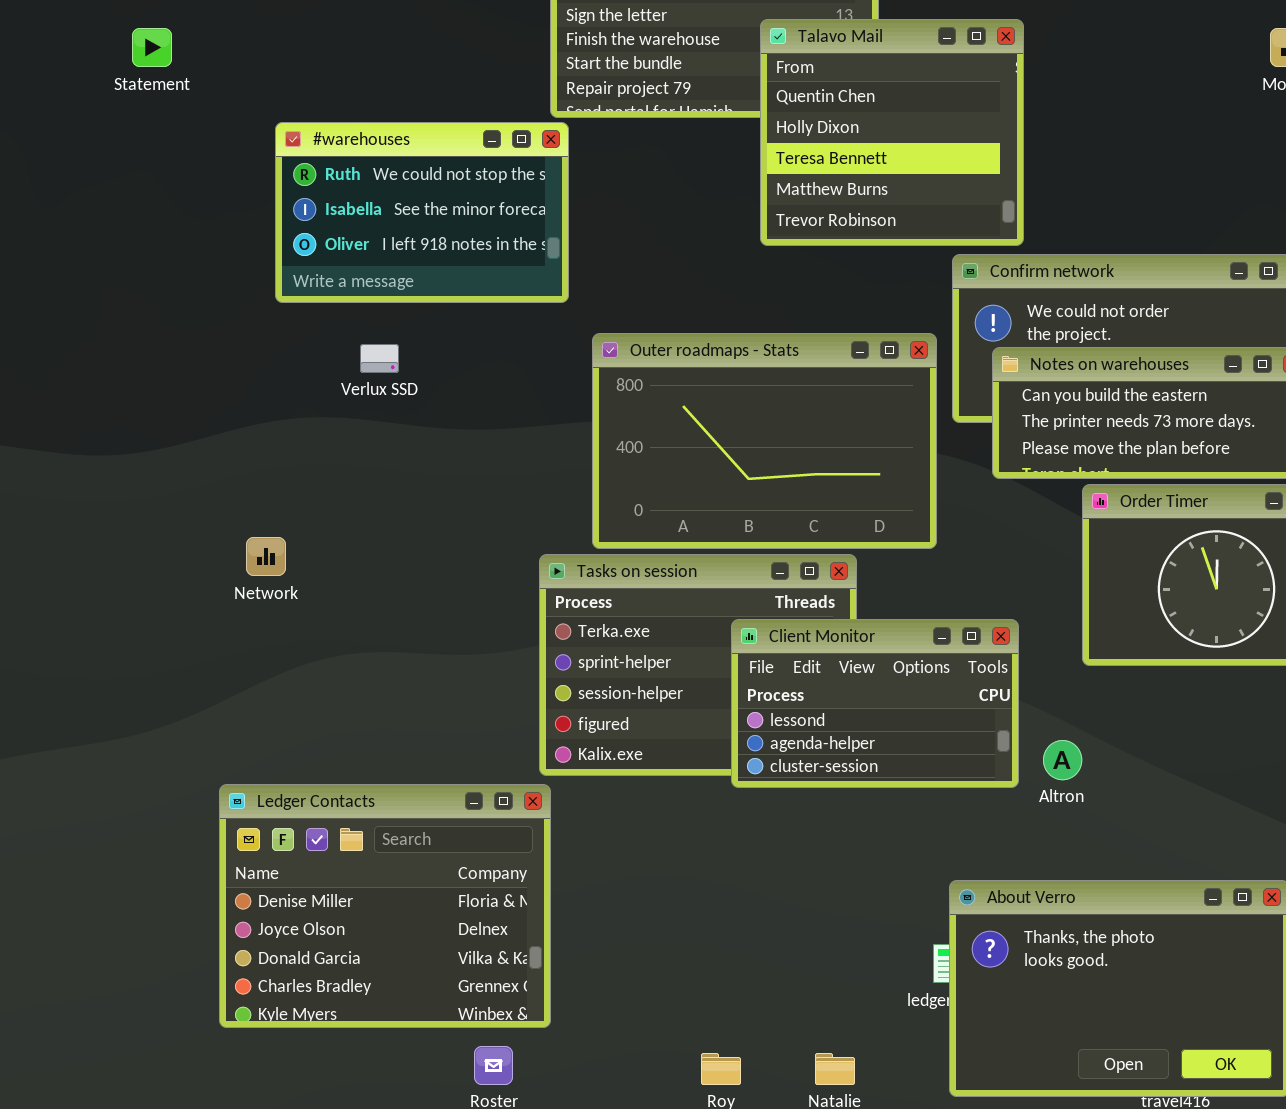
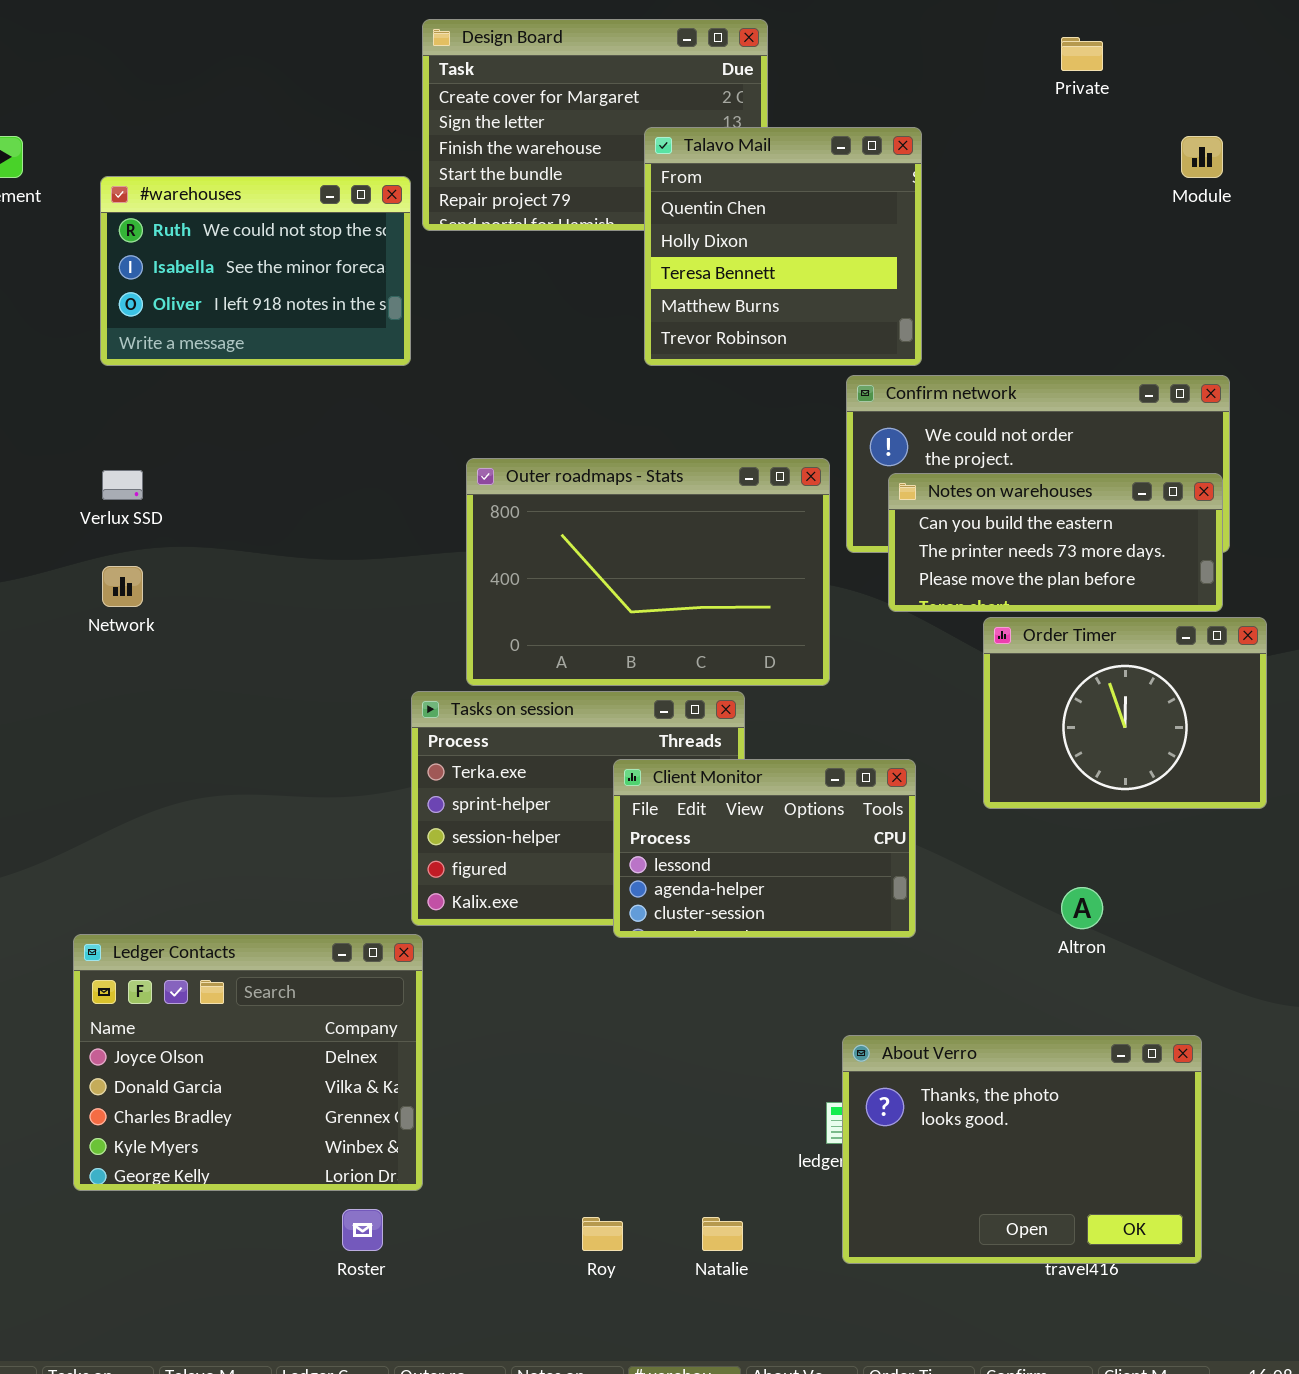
#warehouses: [275,122,569,303] -> [100,176,411,366], moved
Verlux SSD: [360,344,399,373] -> [102,470,143,500], moved
Network: [246,537,286,576] -> [102,566,143,607], moved
Altron: [1043,740,1082,780] -> [1061,887,1103,929], moved
Ledger Contacts: [219,784,551,1028] -> [73,934,423,1191], scrolled down 1 row

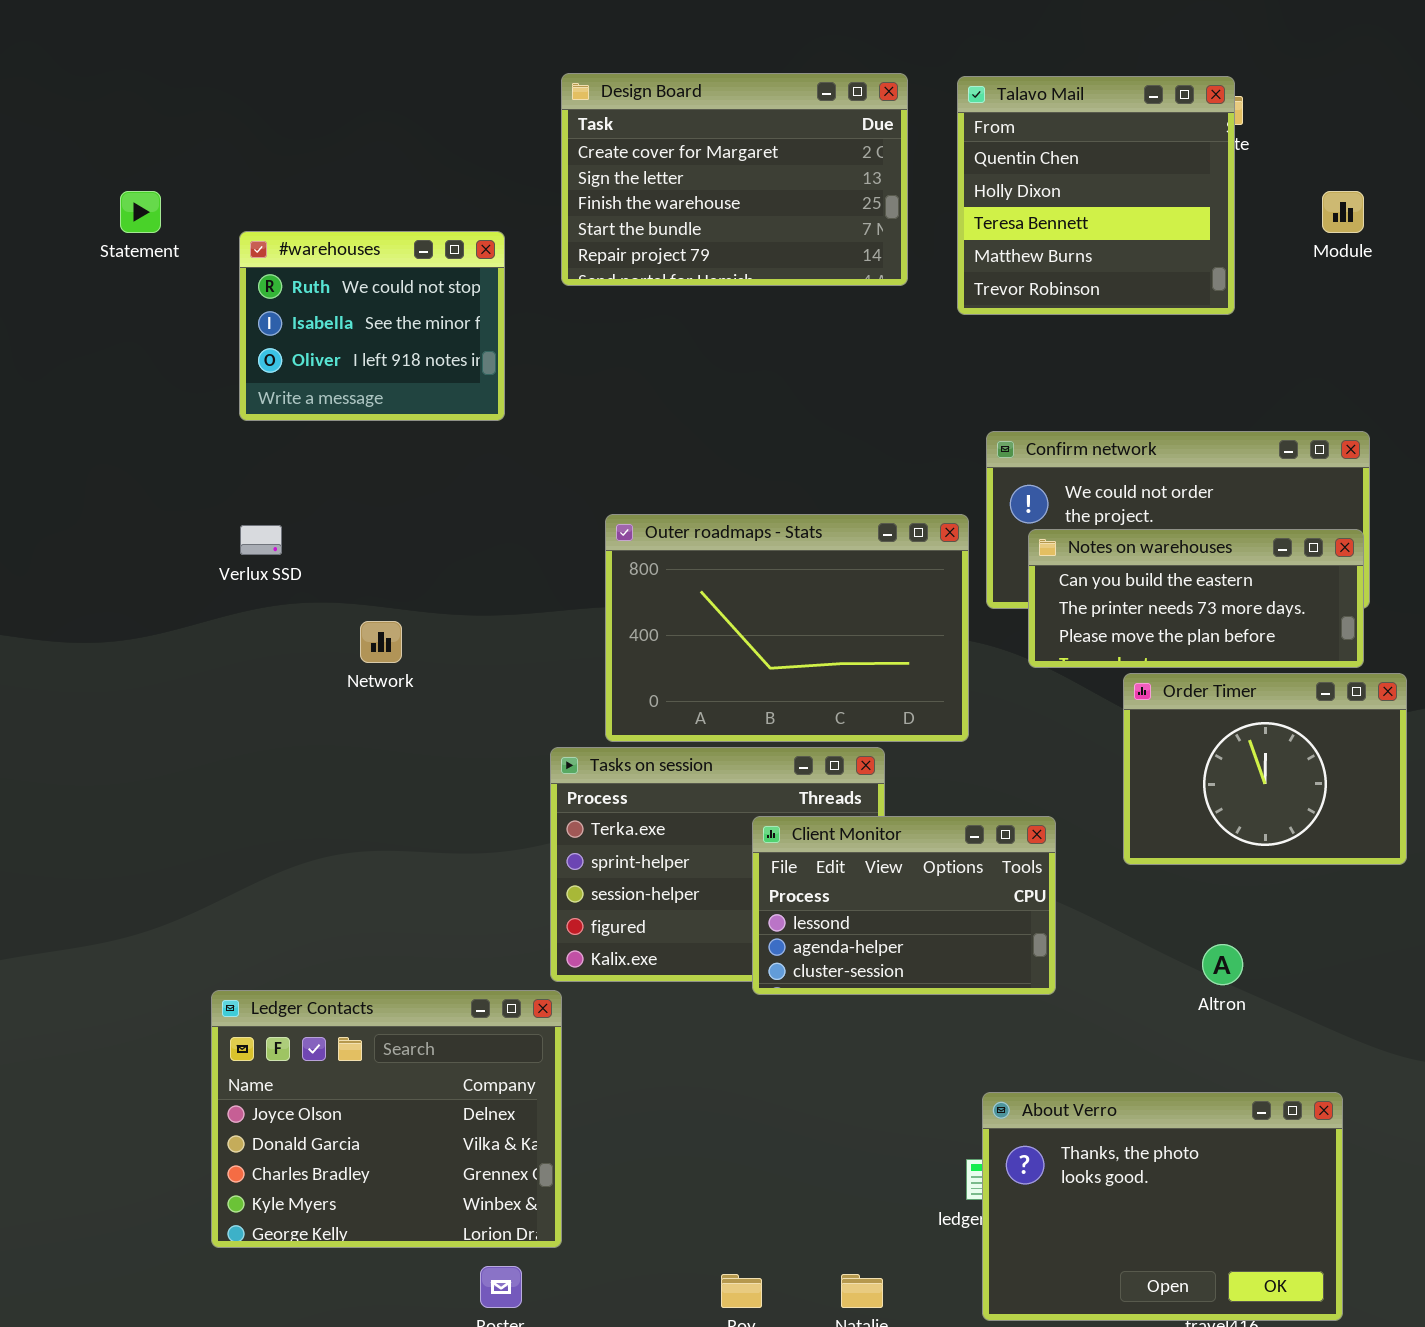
Talavo Mail: [644,127,922,366] -> [957,76,1235,315], moved
#warehouses: [100,176,411,366] -> [239,231,505,421], resized
Network: [102,566,143,607] -> [360,621,402,663], moved

